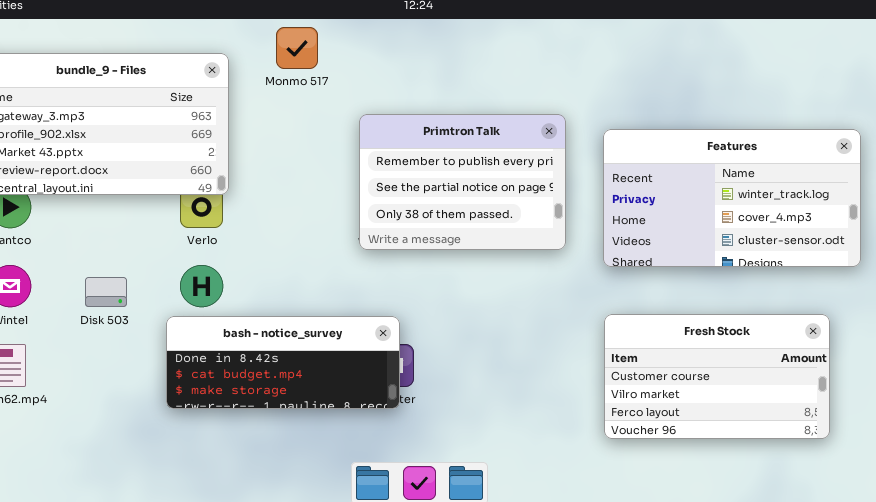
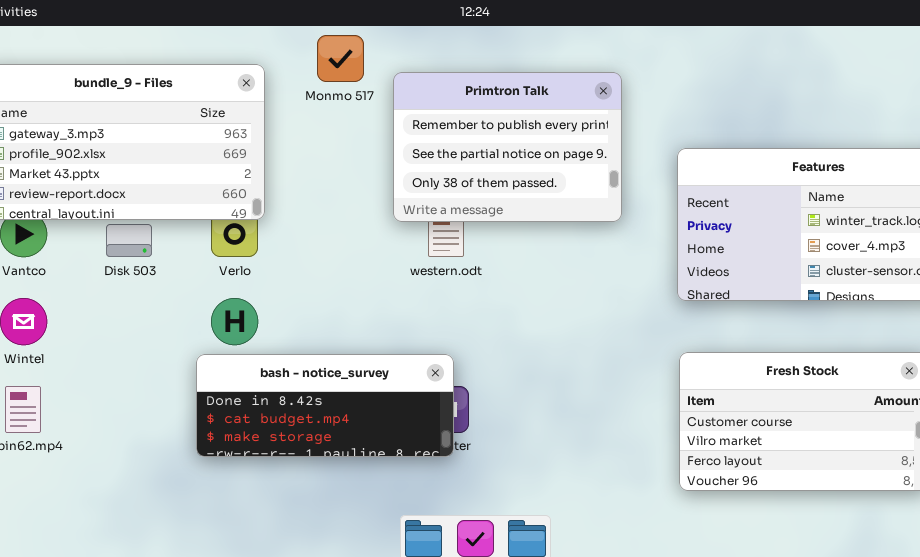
Primtron Talk: [359,114,566,250] -> [393,72,622,222], moved
Disk 503: [85,277,127,307] -> [106,224,152,257], moved

